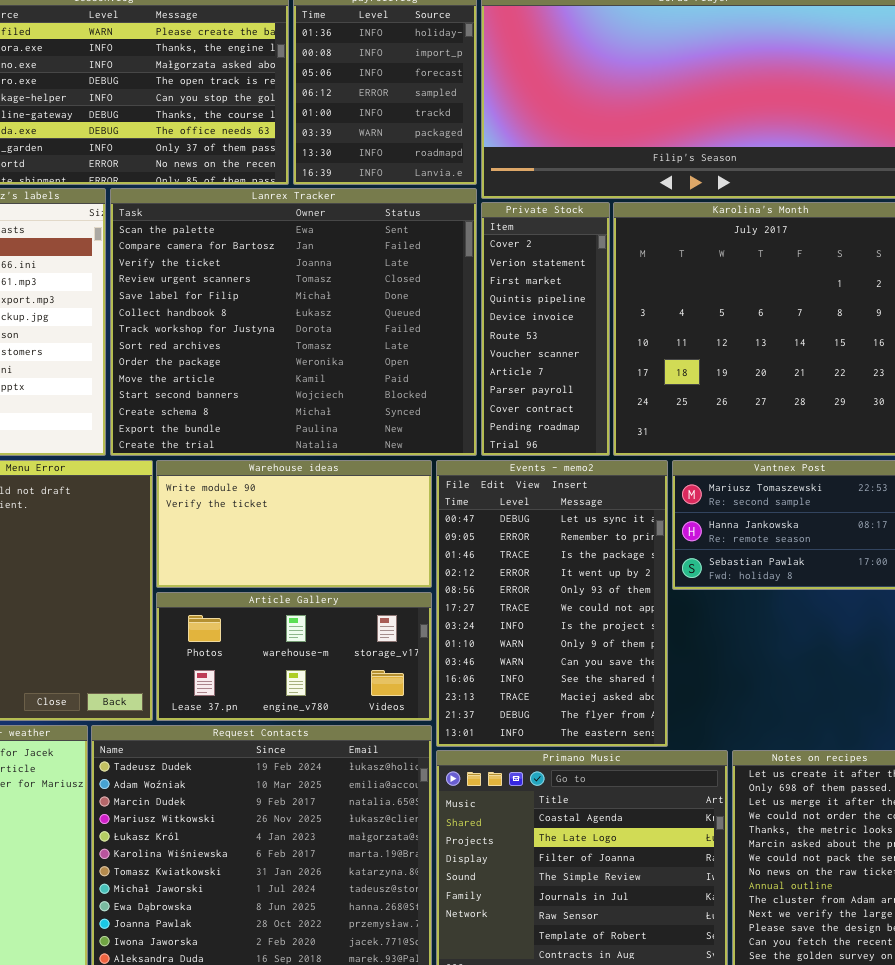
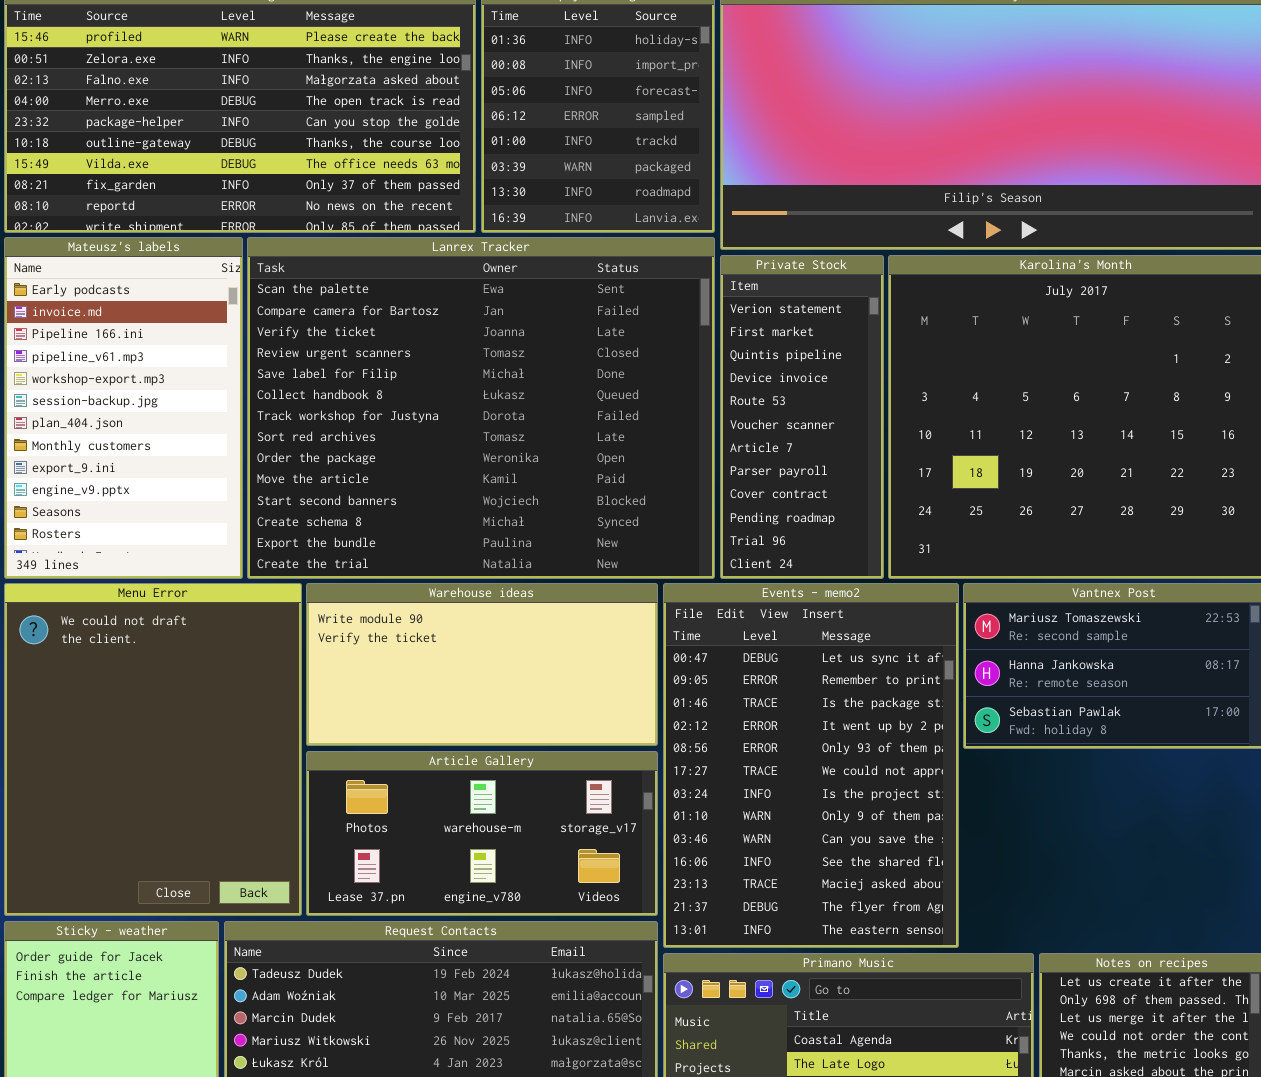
Private Stock: [481,202,610,456] -> [720,255,884,579], scrolled down 1 row

